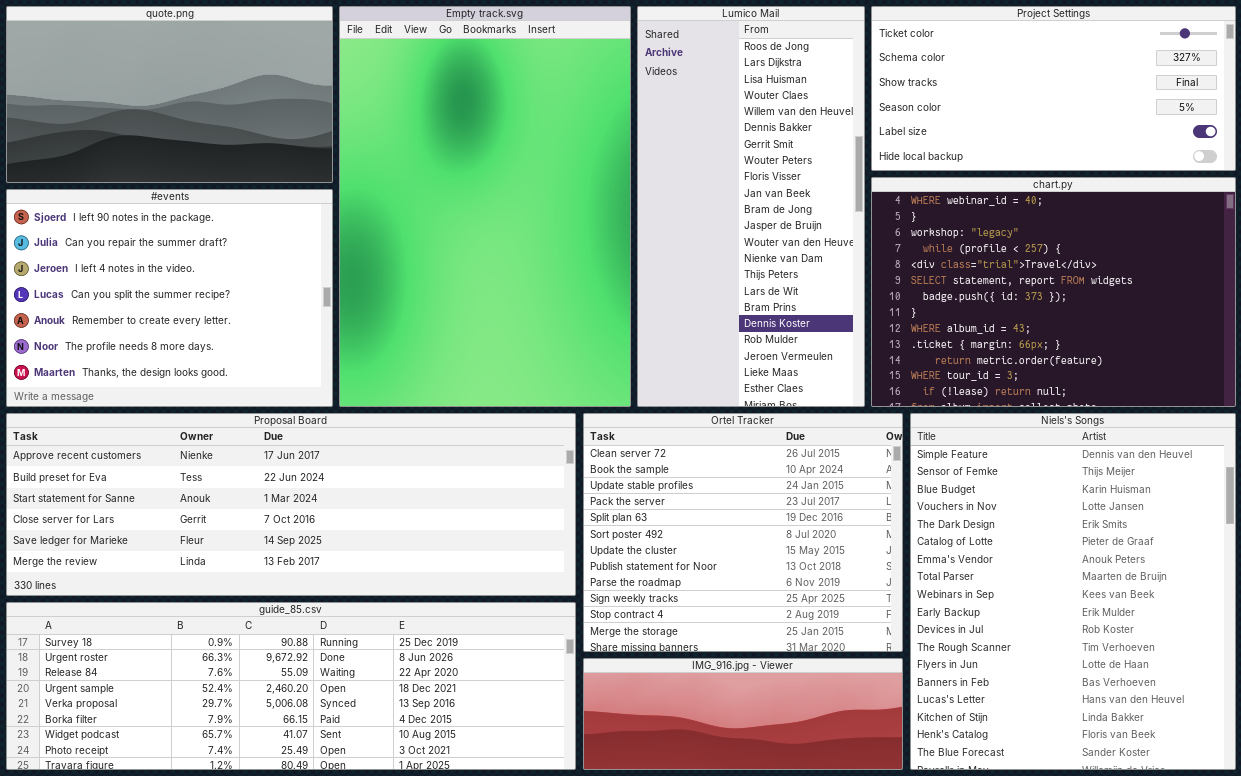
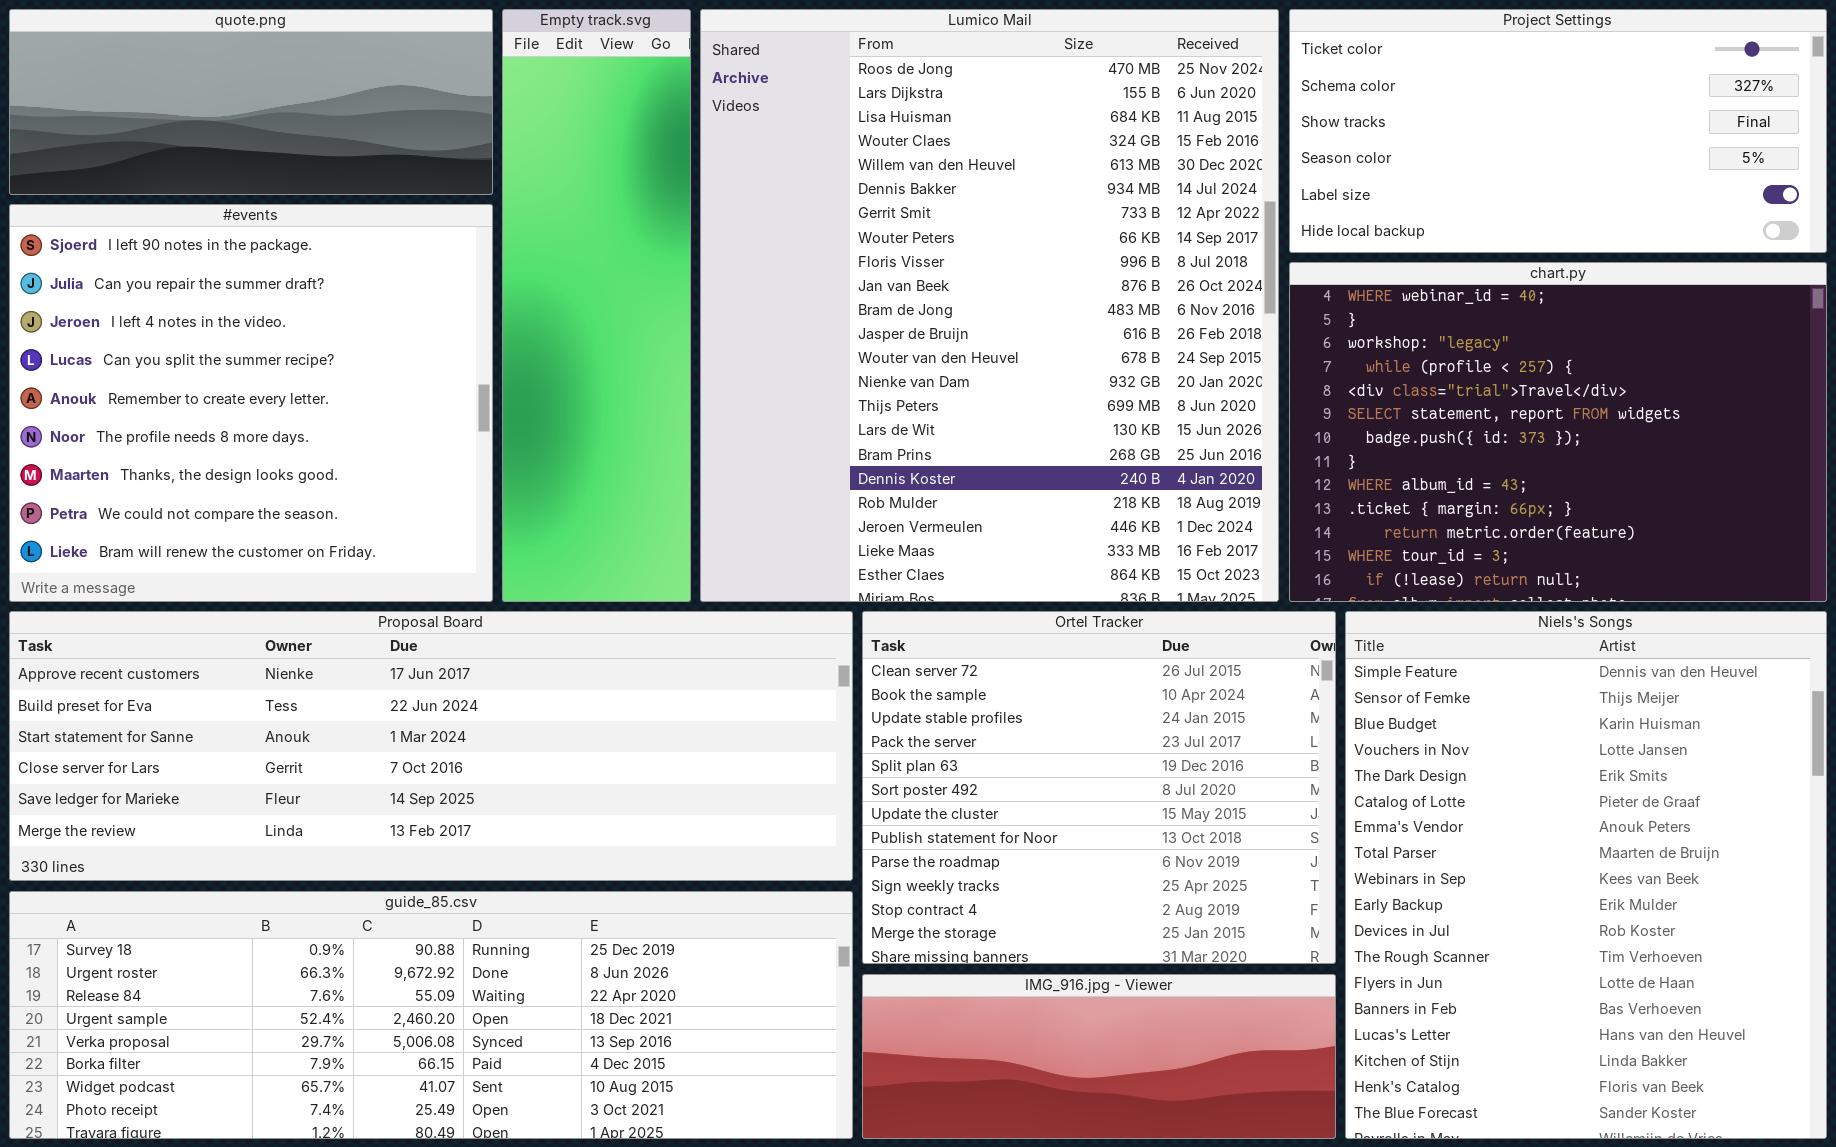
quote.png: [6,6,333,183] -> [9,9,493,195], resized
Empty track.svg: [339,6,631,407] -> [502,9,691,602], resized
Lumico Mail: [637,6,865,407] -> [700,9,1279,602], resized
#events: [6,189,333,407] -> [9,204,493,602], resized

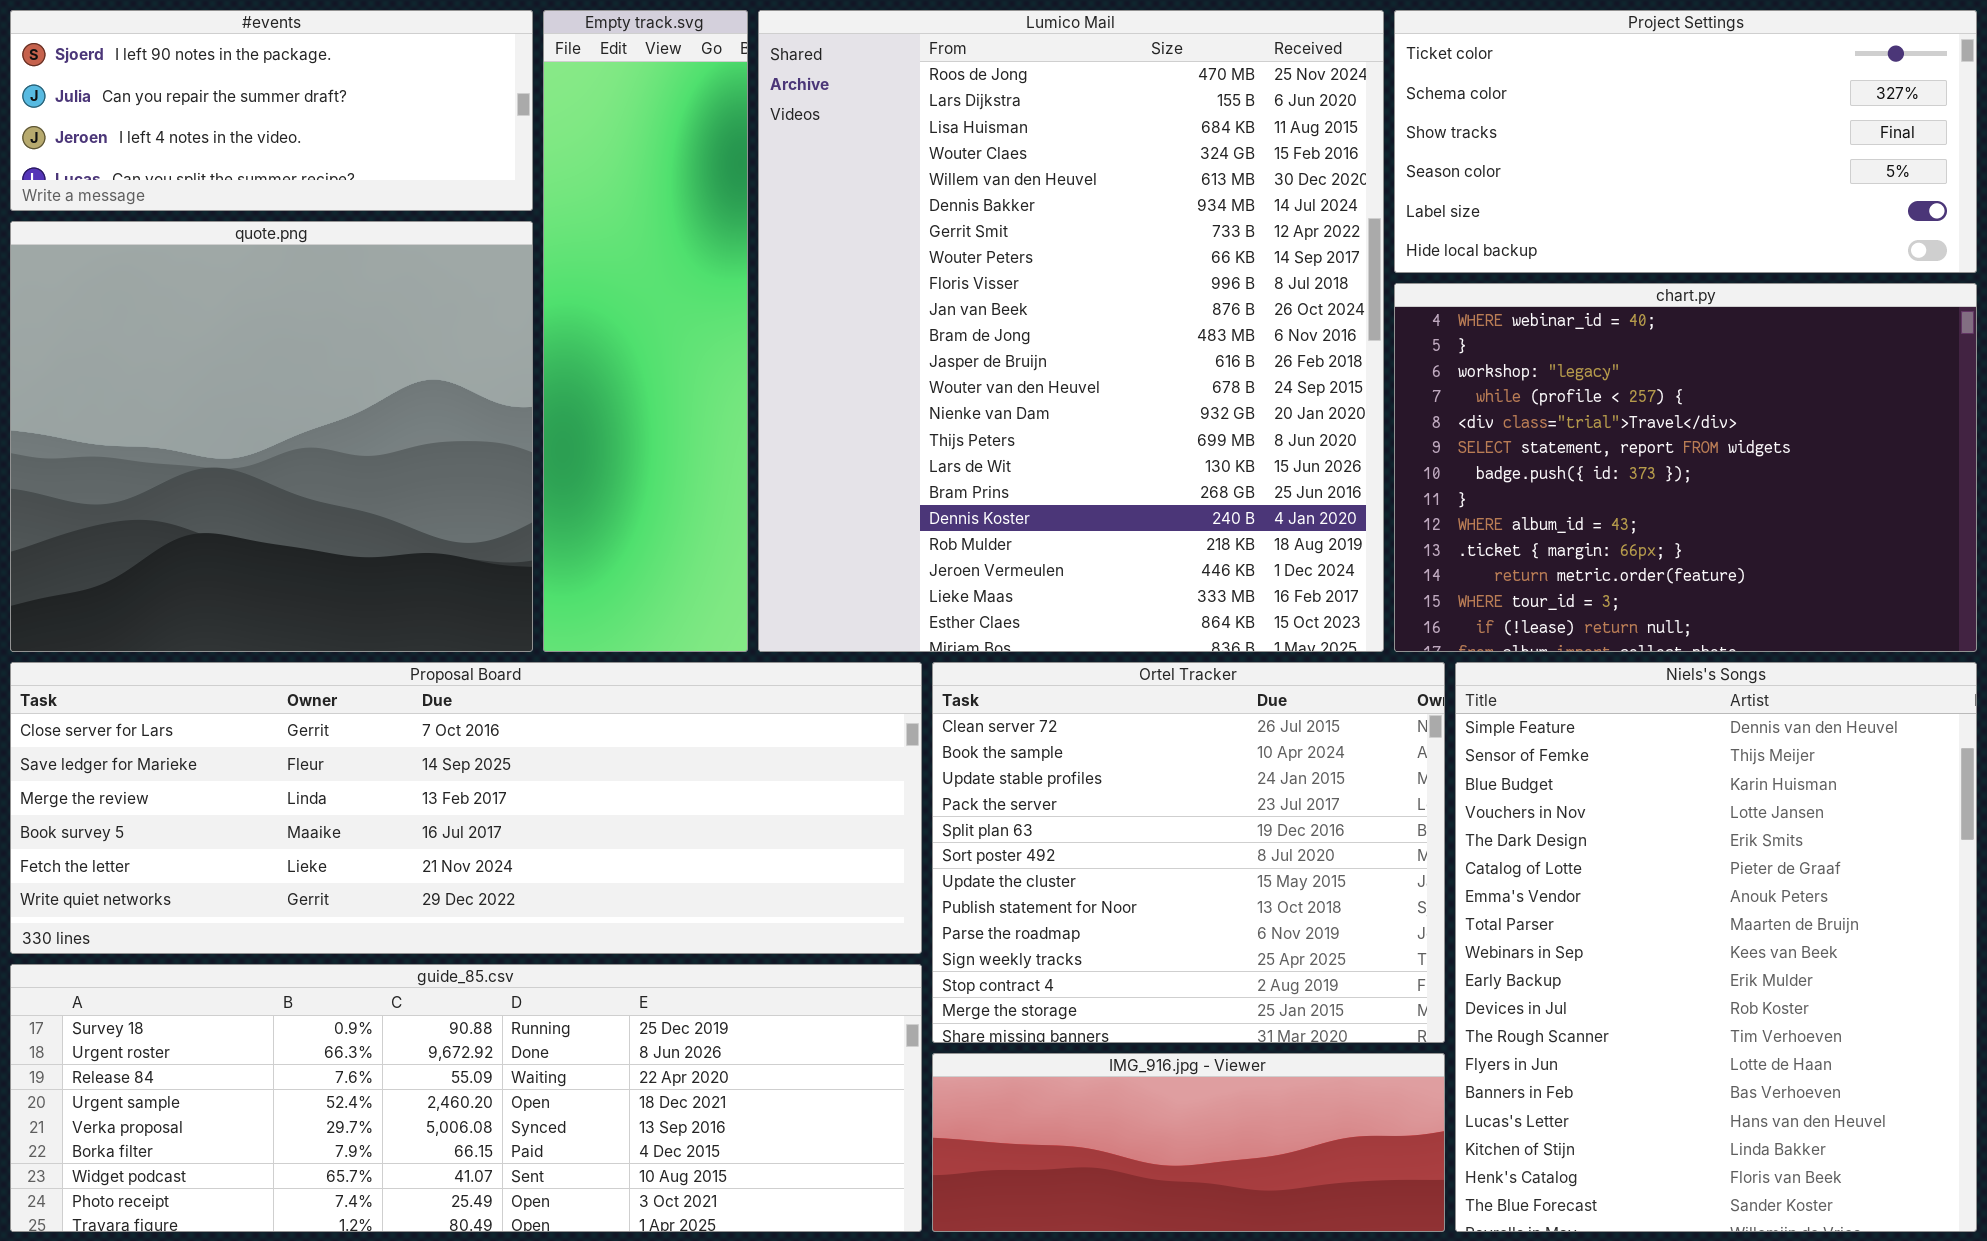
quote.png: [9,9,493,195] -> [10,221,533,652], moved, resized
#events: [9,204,493,602] -> [10,10,533,211], moved, resized
Proposal Board: [9,611,853,881] -> [10,662,922,954], scrolled down 3 rows

